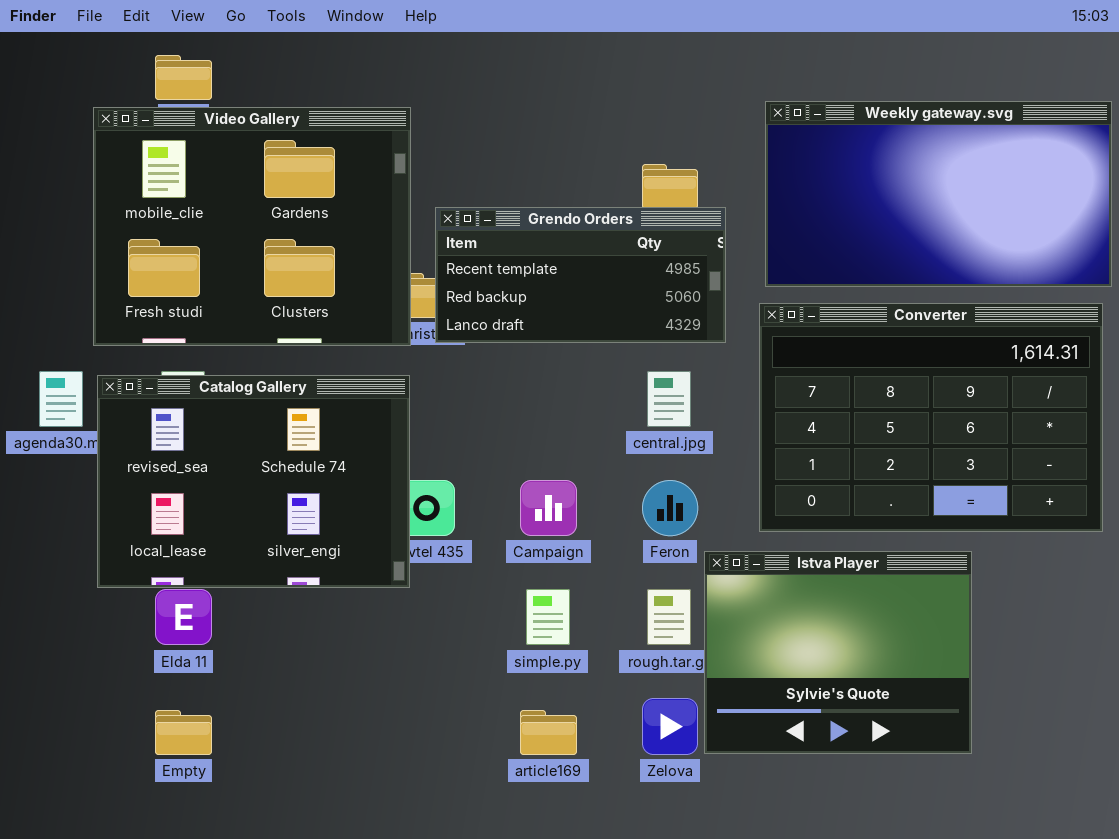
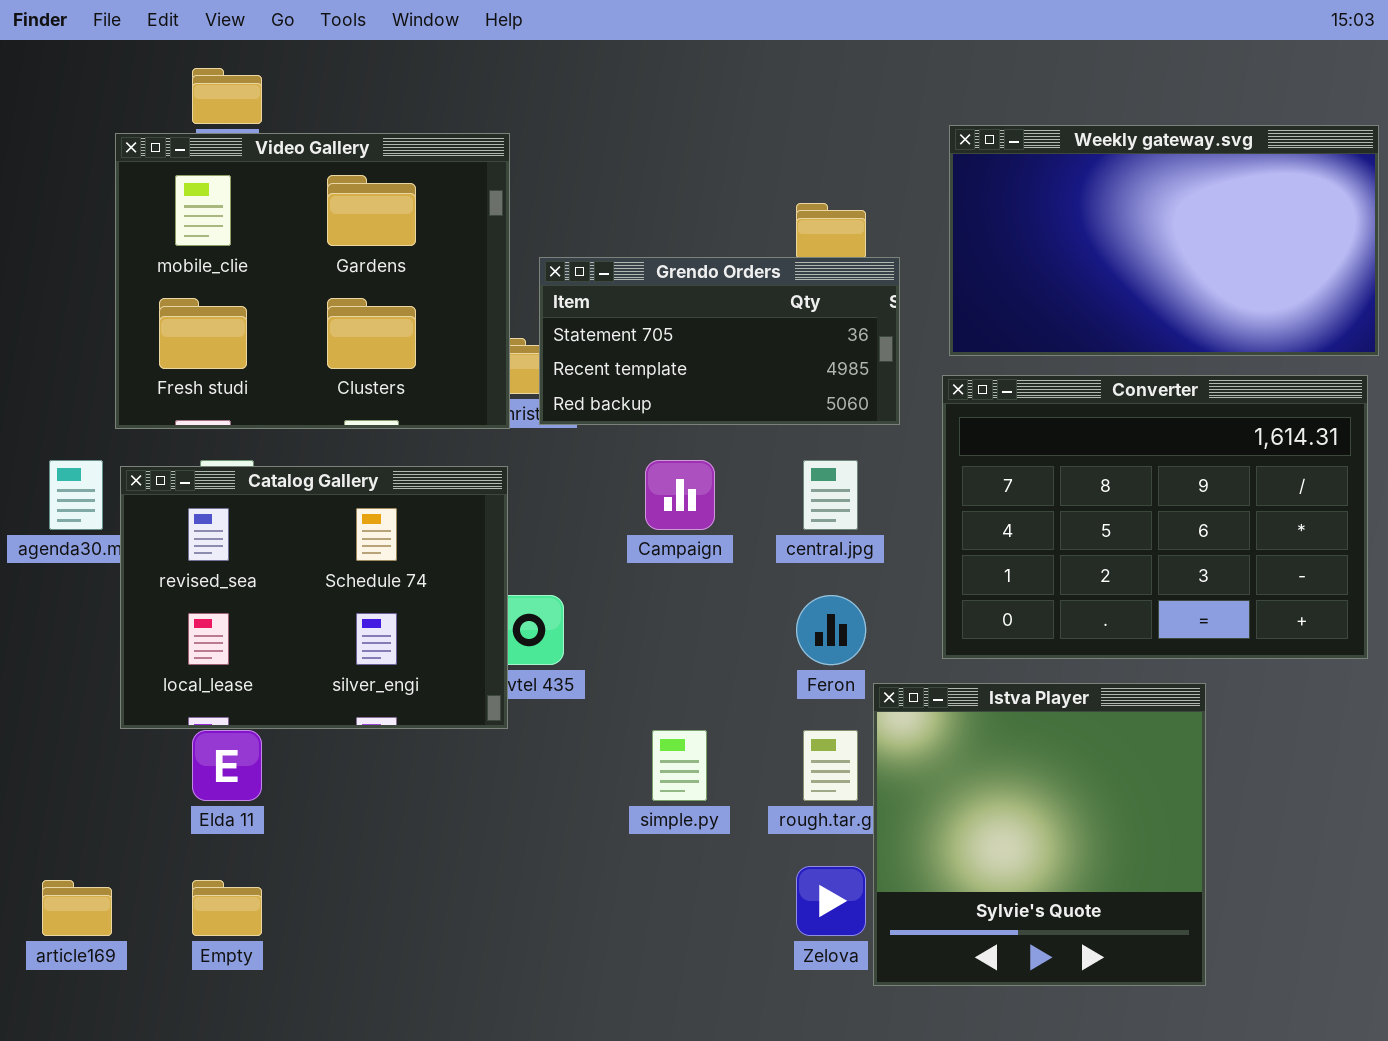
Grendo Orders: [435,207,726,343] -> [539,257,900,425], scrolled up 1 row
Campaign: [520,480,577,536] -> [645,460,715,530], moved
Istva Player: [704,551,972,754] -> [873,683,1206,986], resized
article169: [520,710,577,755] -> [42,880,112,936], moved

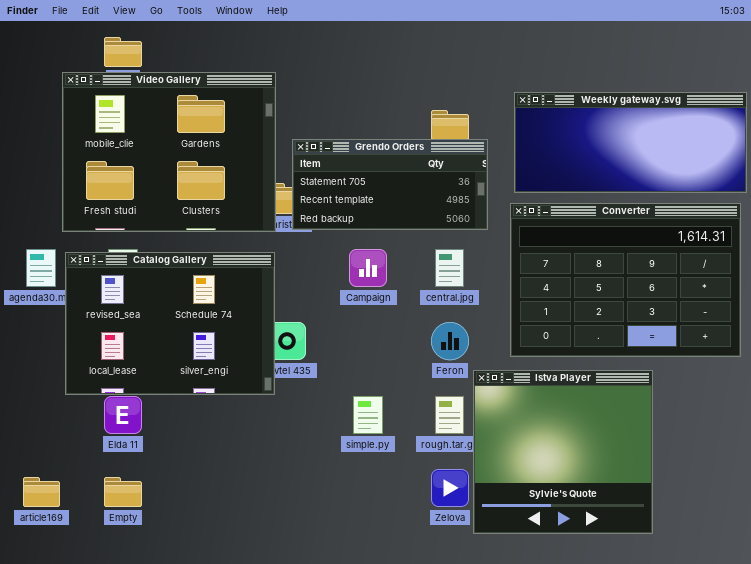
Weekly gateway.svg: [949,125,1379,356] -> [514,92,747,193], resized

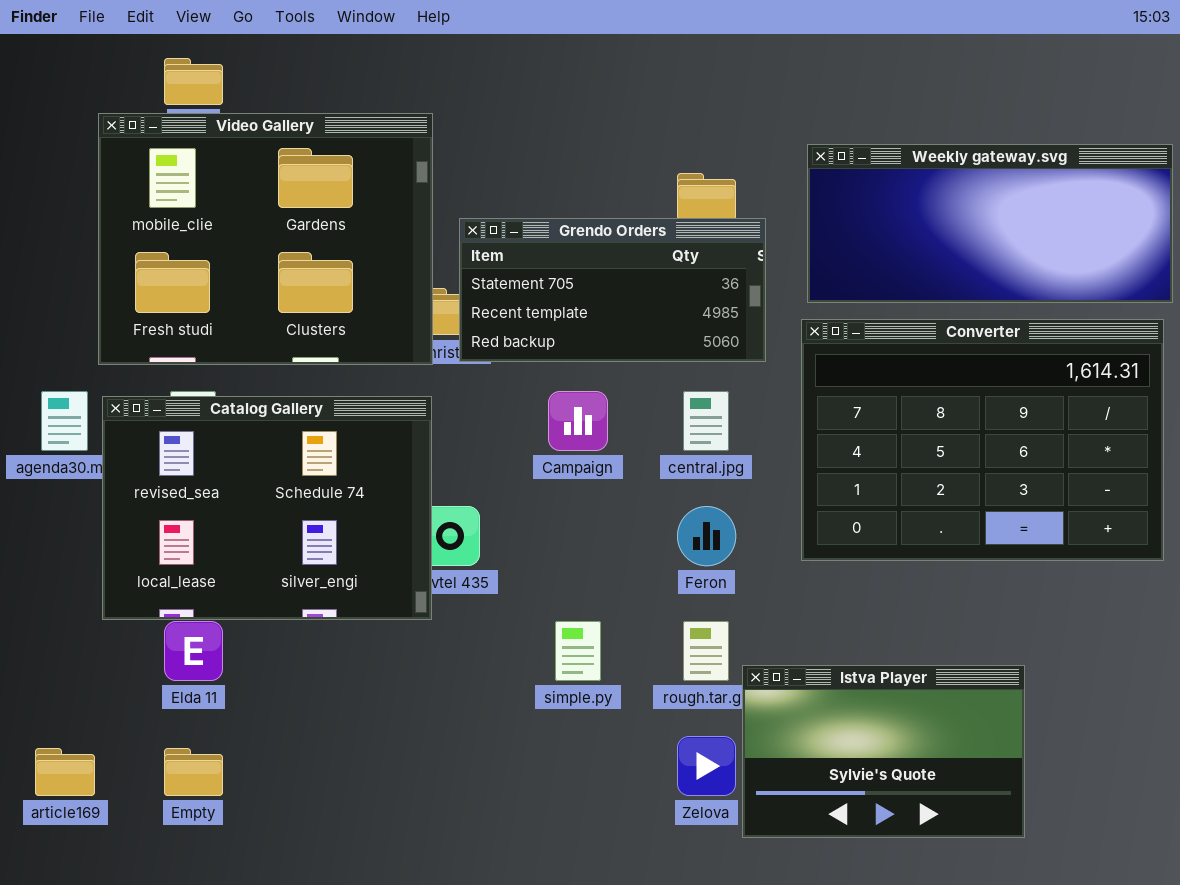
Istva Player: [473,370,653,534] -> [742,665,1025,838], resized

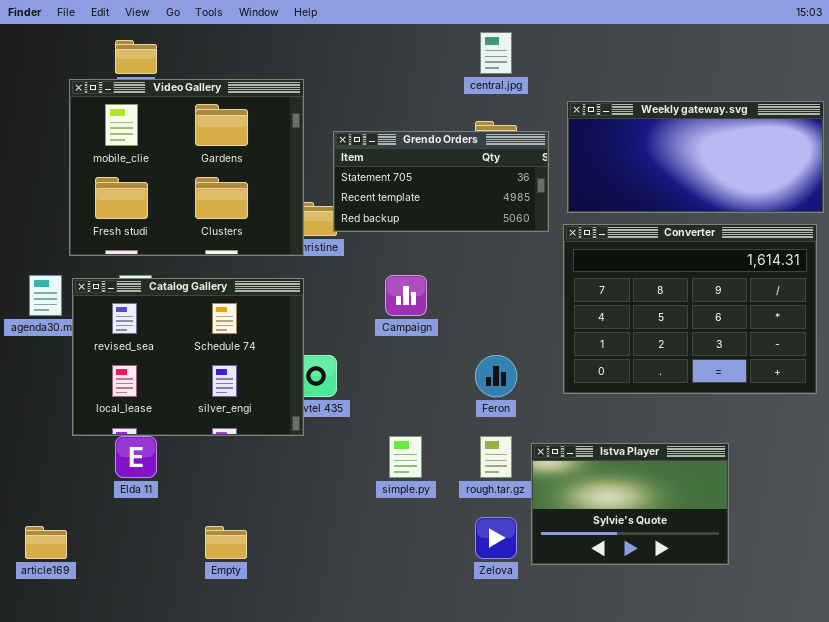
Grendo Orders: [459,218,766,362] -> [333,131,549,232], moved
central.jpg: [683,391,729,451] -> [480,32,512,74], moved
Istva Player: [742,665,1025,838] -> [531,443,729,565], moved
Empty: [164,748,223,796] -> [205,526,247,559], moved

